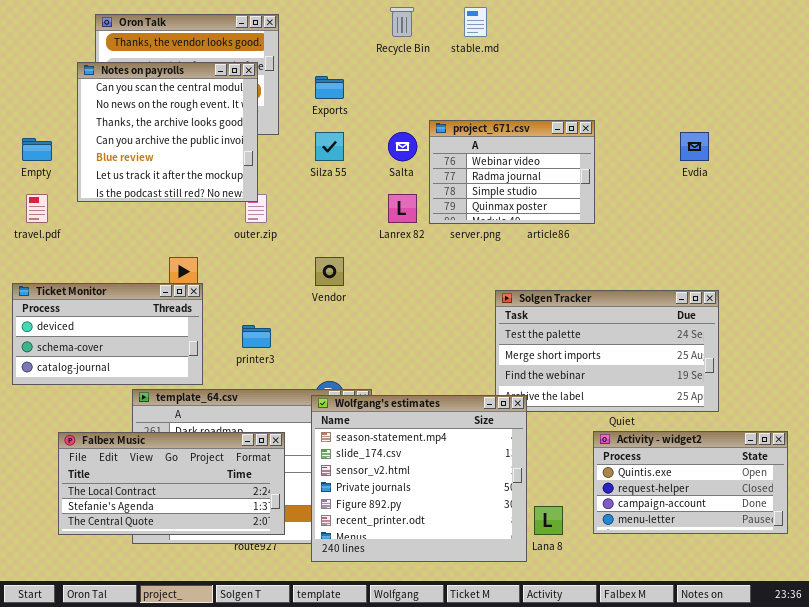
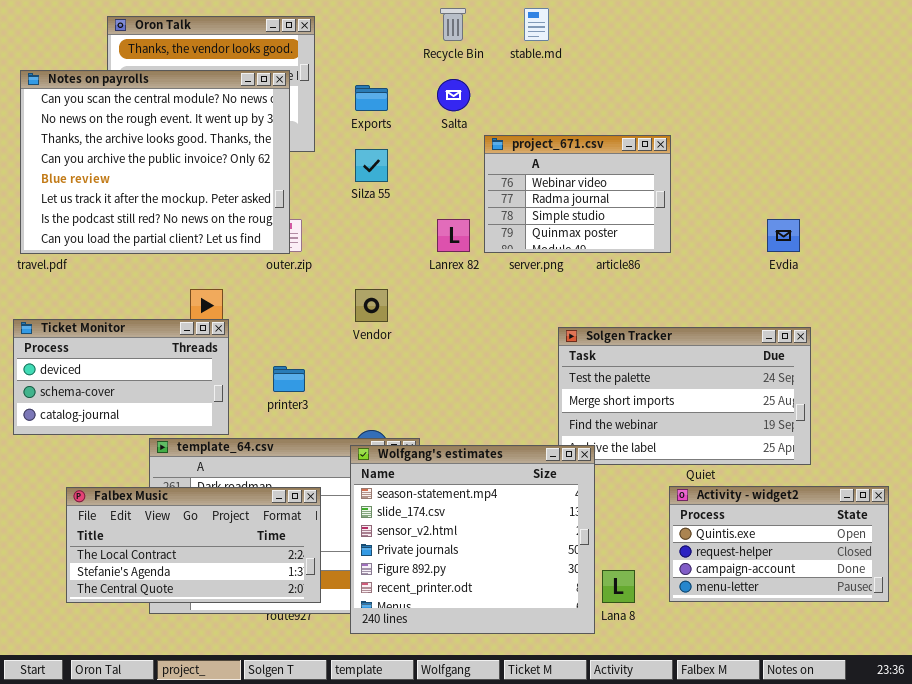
Notes on payrolls: [77,62,258,202] -> [20,70,290,254], resized
Salta: [388,132,417,161] -> [437,79,470,111], moved
Evdia: [680,132,709,161] -> [767,219,800,252], moved

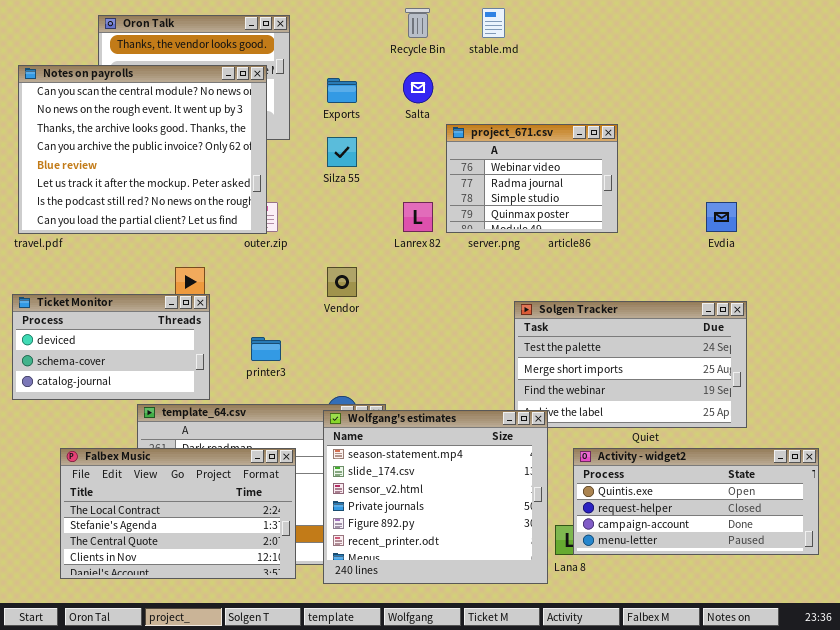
Activity - widget2: [669,486,889,602] -> [573,448,819,555], resized
Falbex Music: [66,487,321,603] -> [60,448,296,579], resized

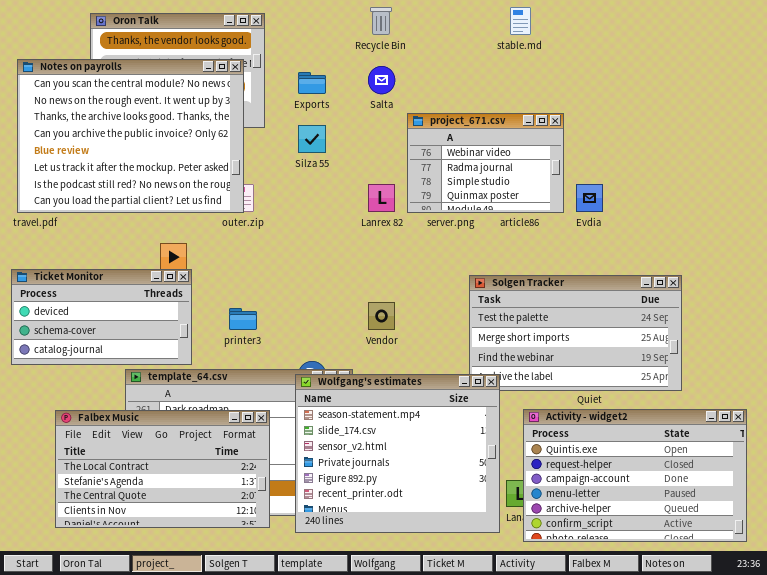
stable.md: [482,8,505,38] -> [510,7,531,35], moved
Evdia: [706,202,737,232] -> [576,184,603,212], moved
Vendor: [327,267,357,297] -> [368,302,395,330], moved
Activity - widget2: [573,448,819,555] -> [523,409,747,542], resized

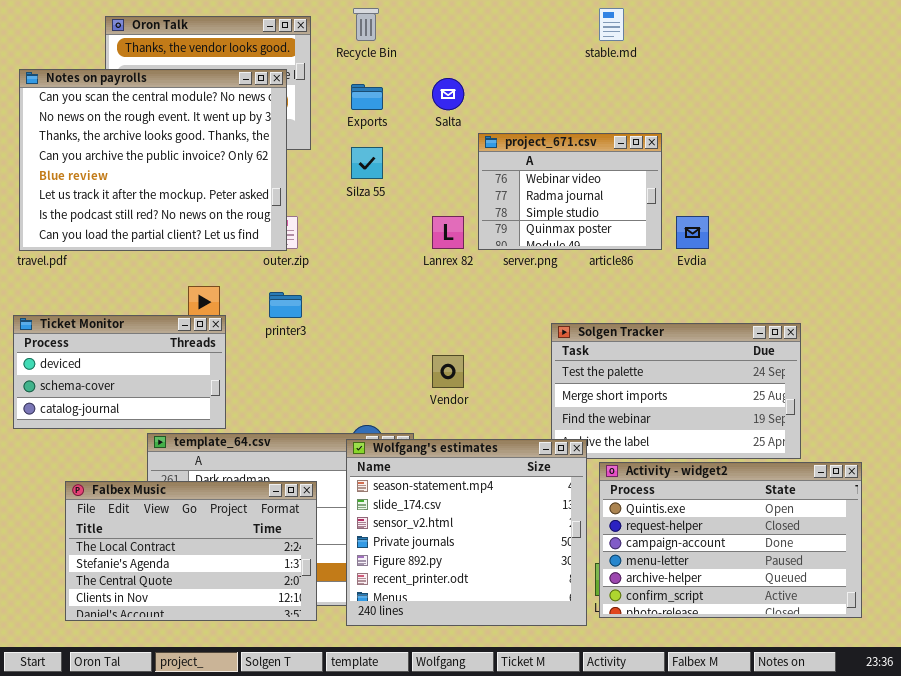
Recycle Bin: [370,7,392,35] -> [353,8,379,41], moved
printer3: [229,308,257,330] -> [269,292,302,318], moved
Activity - widget2: [523,409,747,542] -> [599,462,862,618], moved

